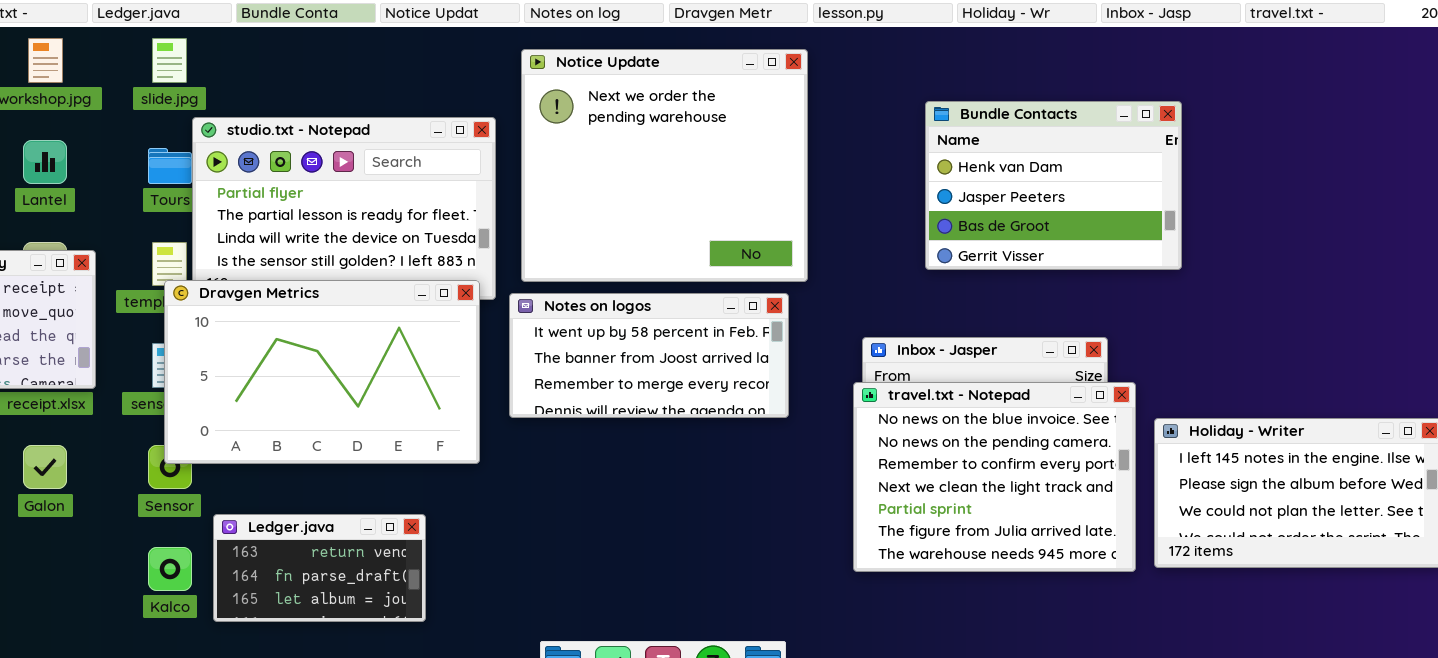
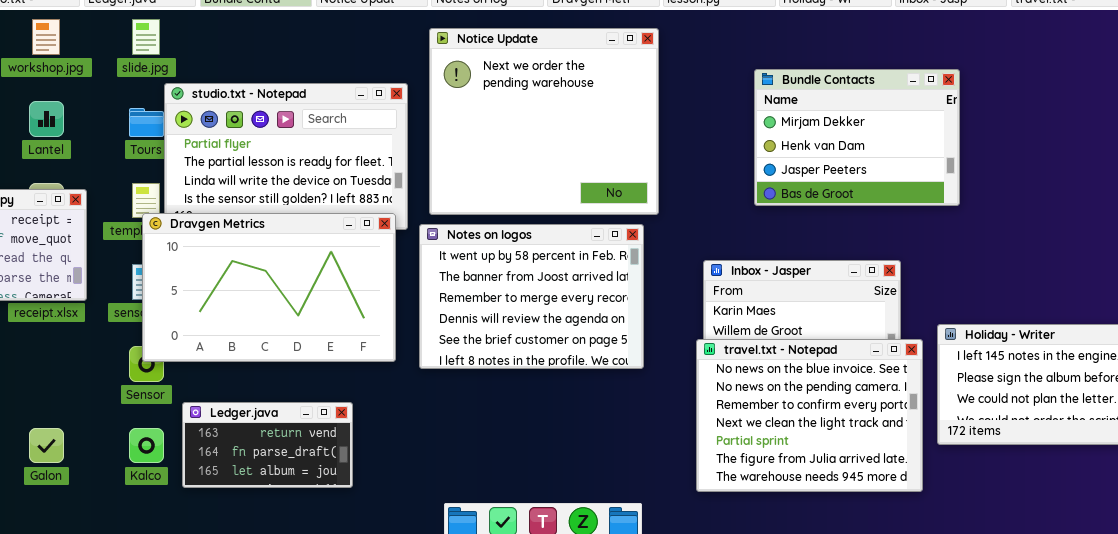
Bundle Contacts: [925,101,1182,270] -> [754,69,960,206], scrolled up 1 row
Notes on logos: [509,293,789,418] -> [419,224,644,369], resized
travel.txt - Notepad: [853,382,1136,572] -> [696,339,923,492], moved
Galon: [23,445,67,489] -> [29,428,64,463], moved

